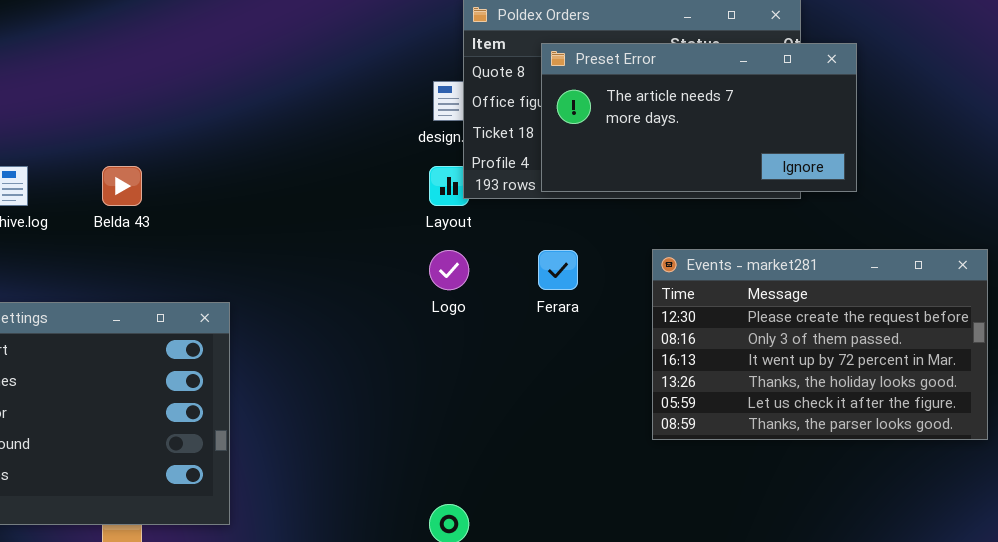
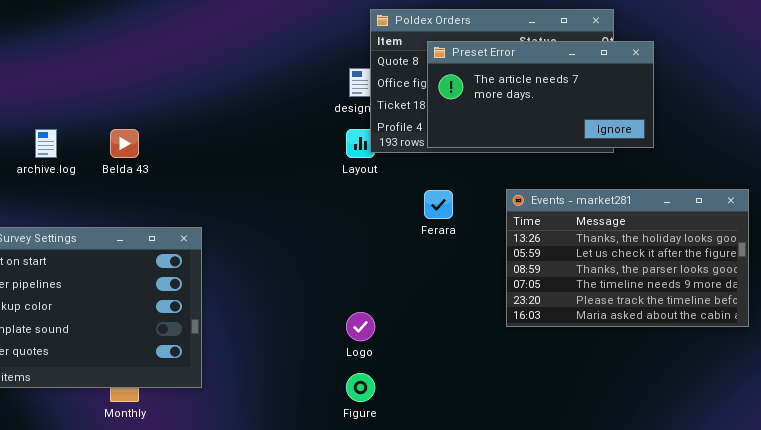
Events - market281: [652,249,988,440] -> [506,189,749,327], scrolled down 3 rows
Logo: [429,250,469,290] -> [346,312,375,341], moved

